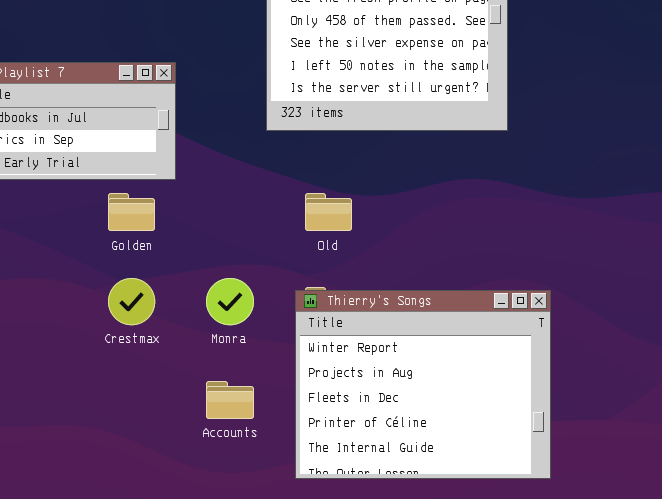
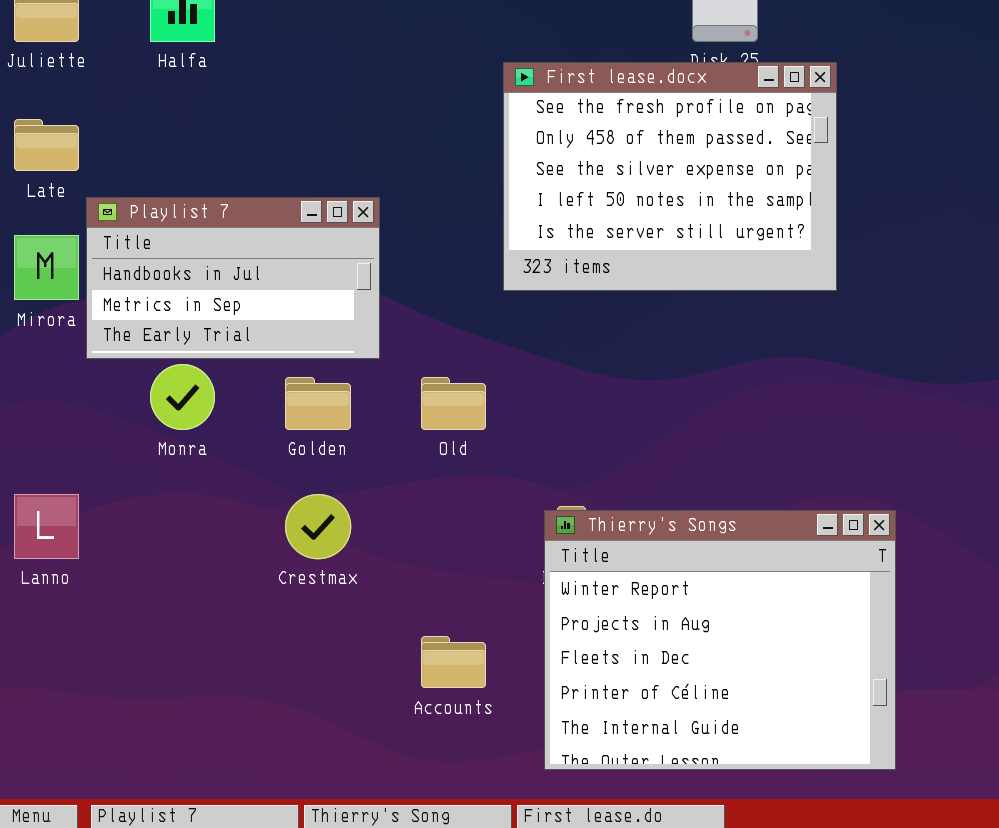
Old: [305,193,352,231] -> [421,377,486,430], moved
Monra: [206,278,254,325] -> [150,364,215,430], moved

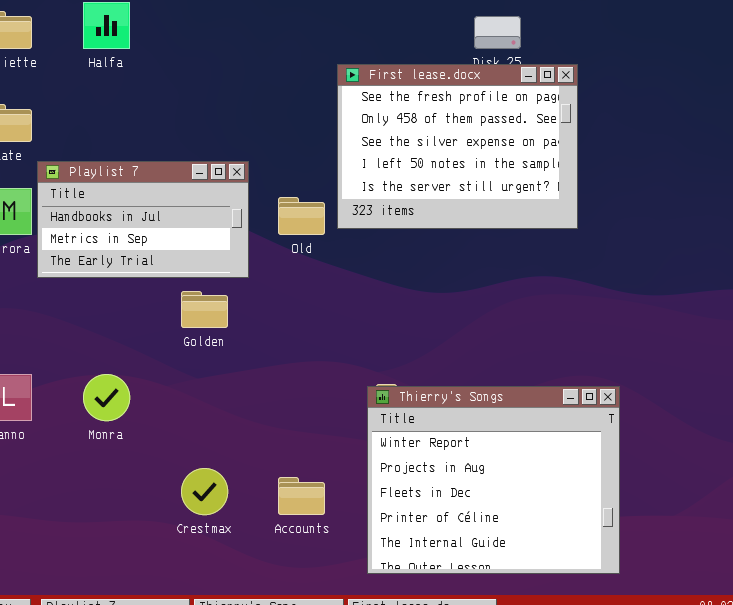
Monra: [150,364,215,430] -> [83,374,130,421], moved
Old: [421,377,486,430] -> [278,197,325,235], moved
Crestmax: [285,494,351,559] -> [181,468,228,515], moved

